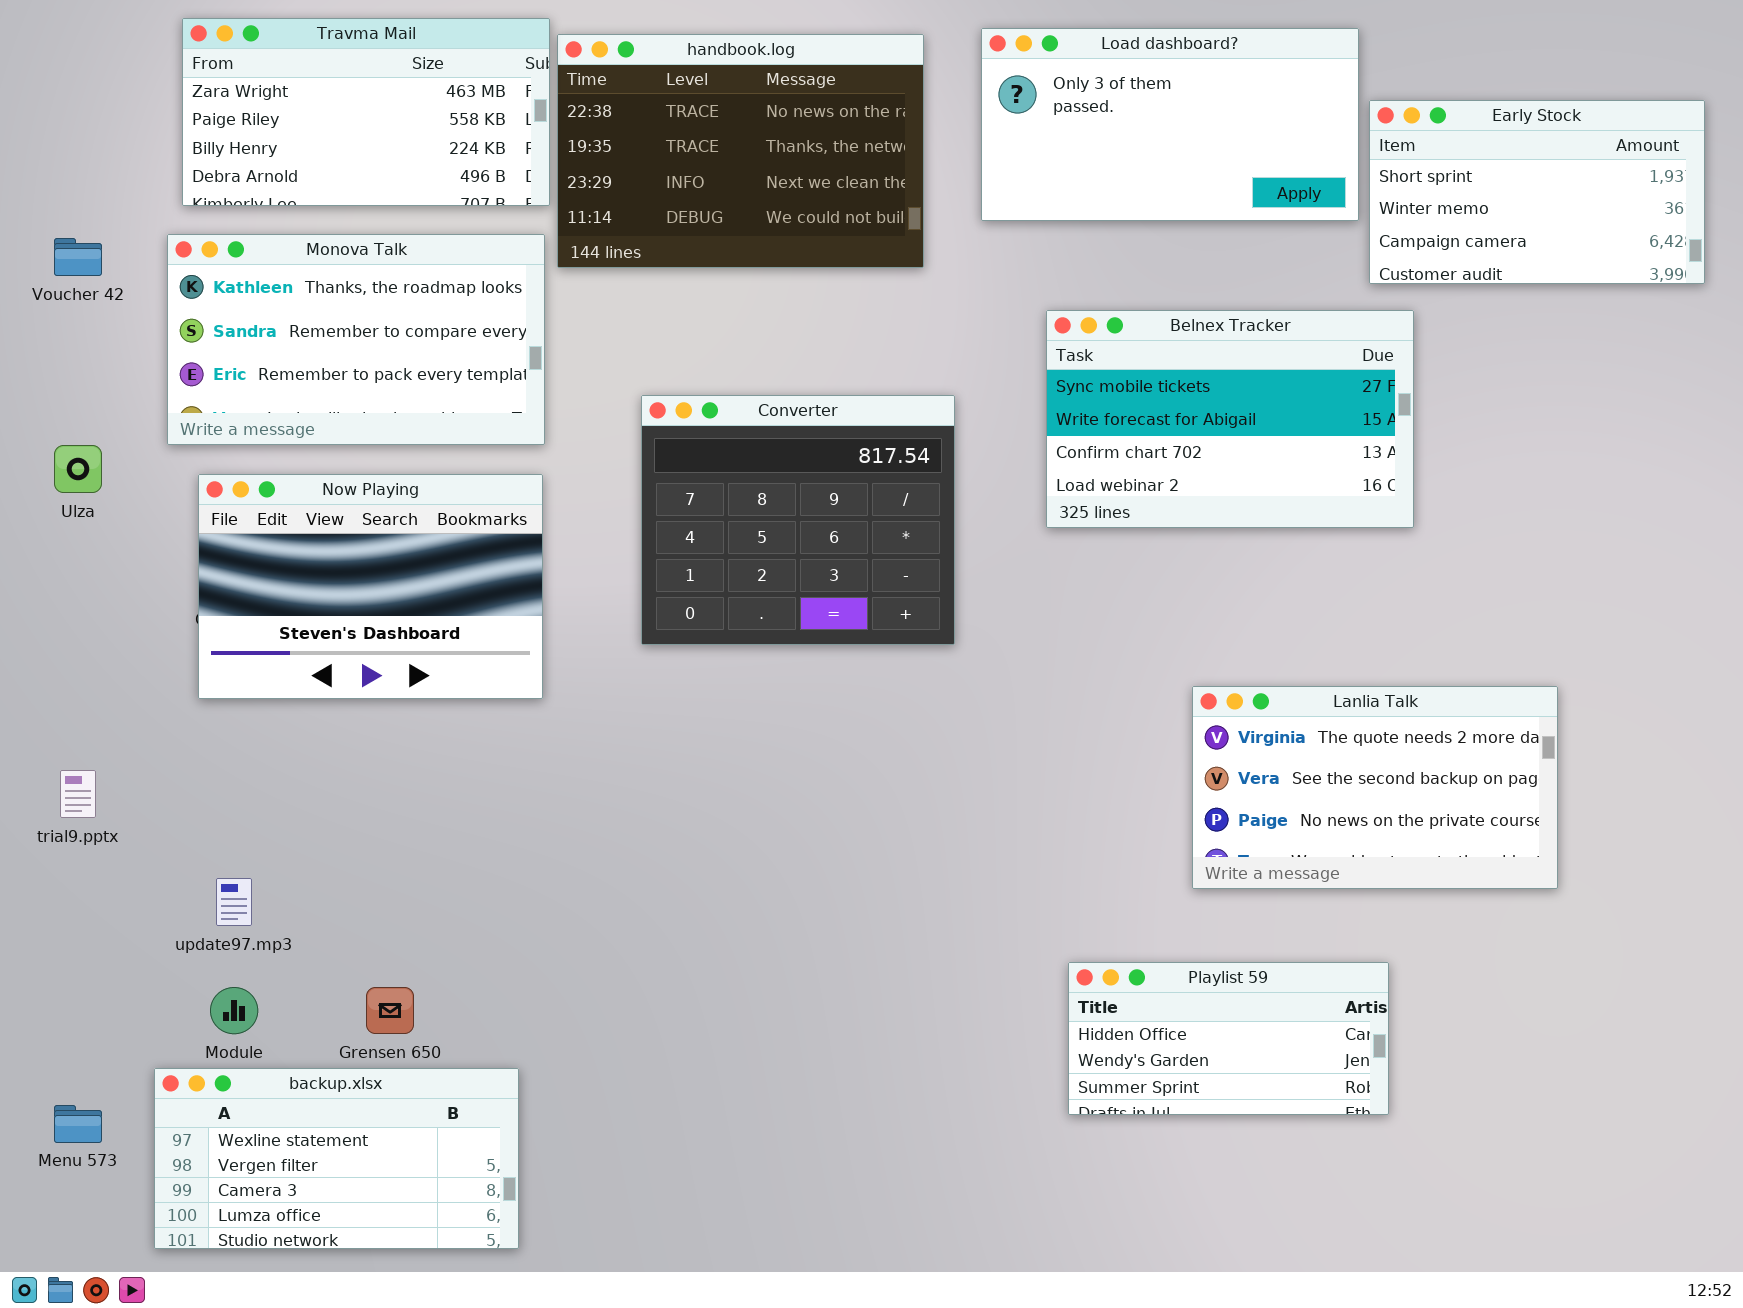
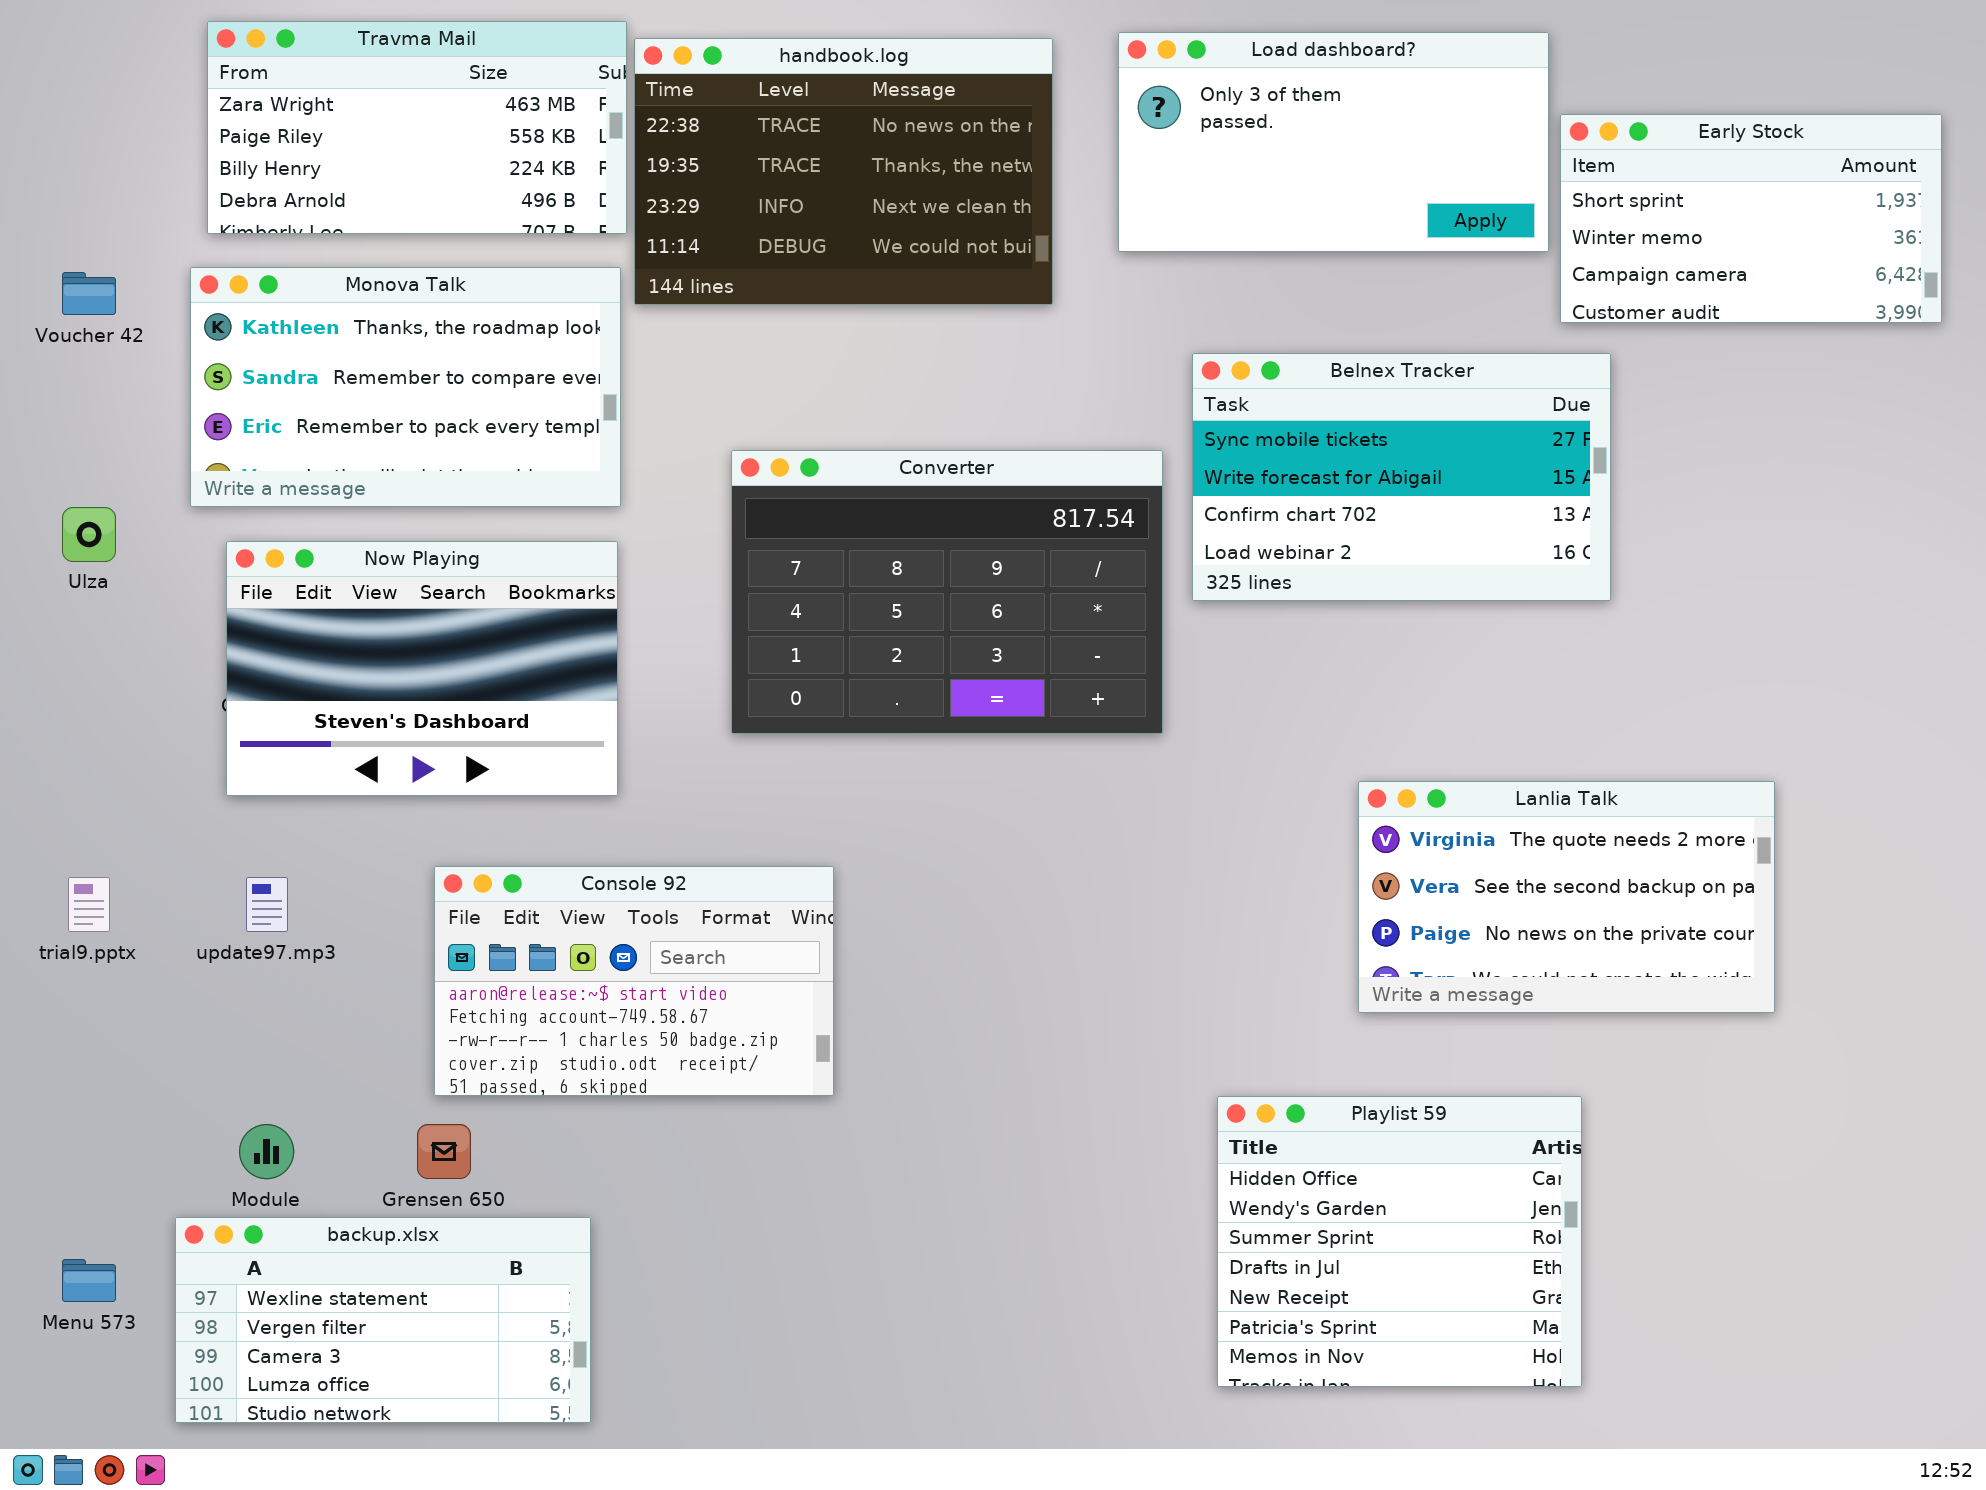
Converter: [641,395,955,645] -> [731,450,1163,734], resized
Console 92: none -> [434,866,834,1096], opened
update97.mp3: [216,878,252,926] -> [246,877,288,932], moved
Playlist 59: [1068,962,1389,1115] -> [1217,1096,1582,1387], resized

